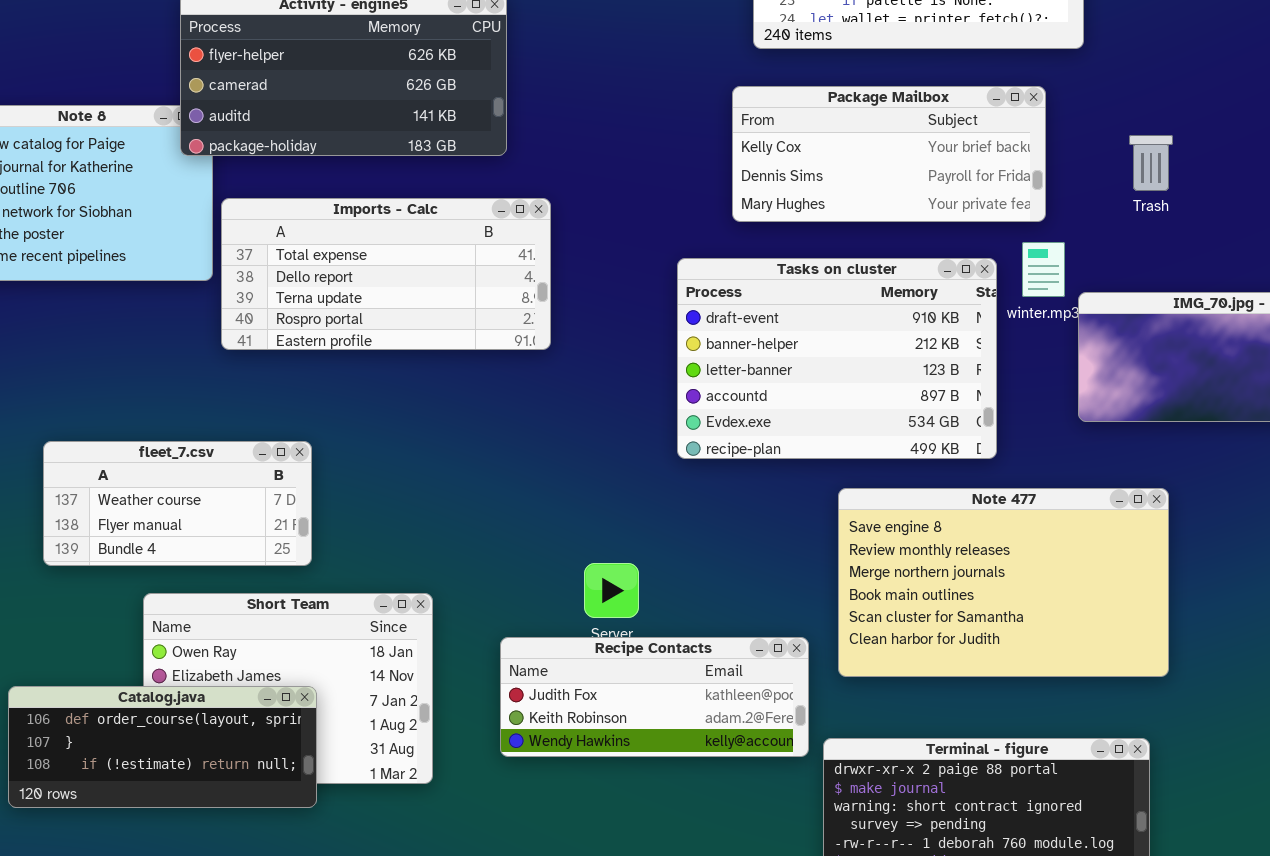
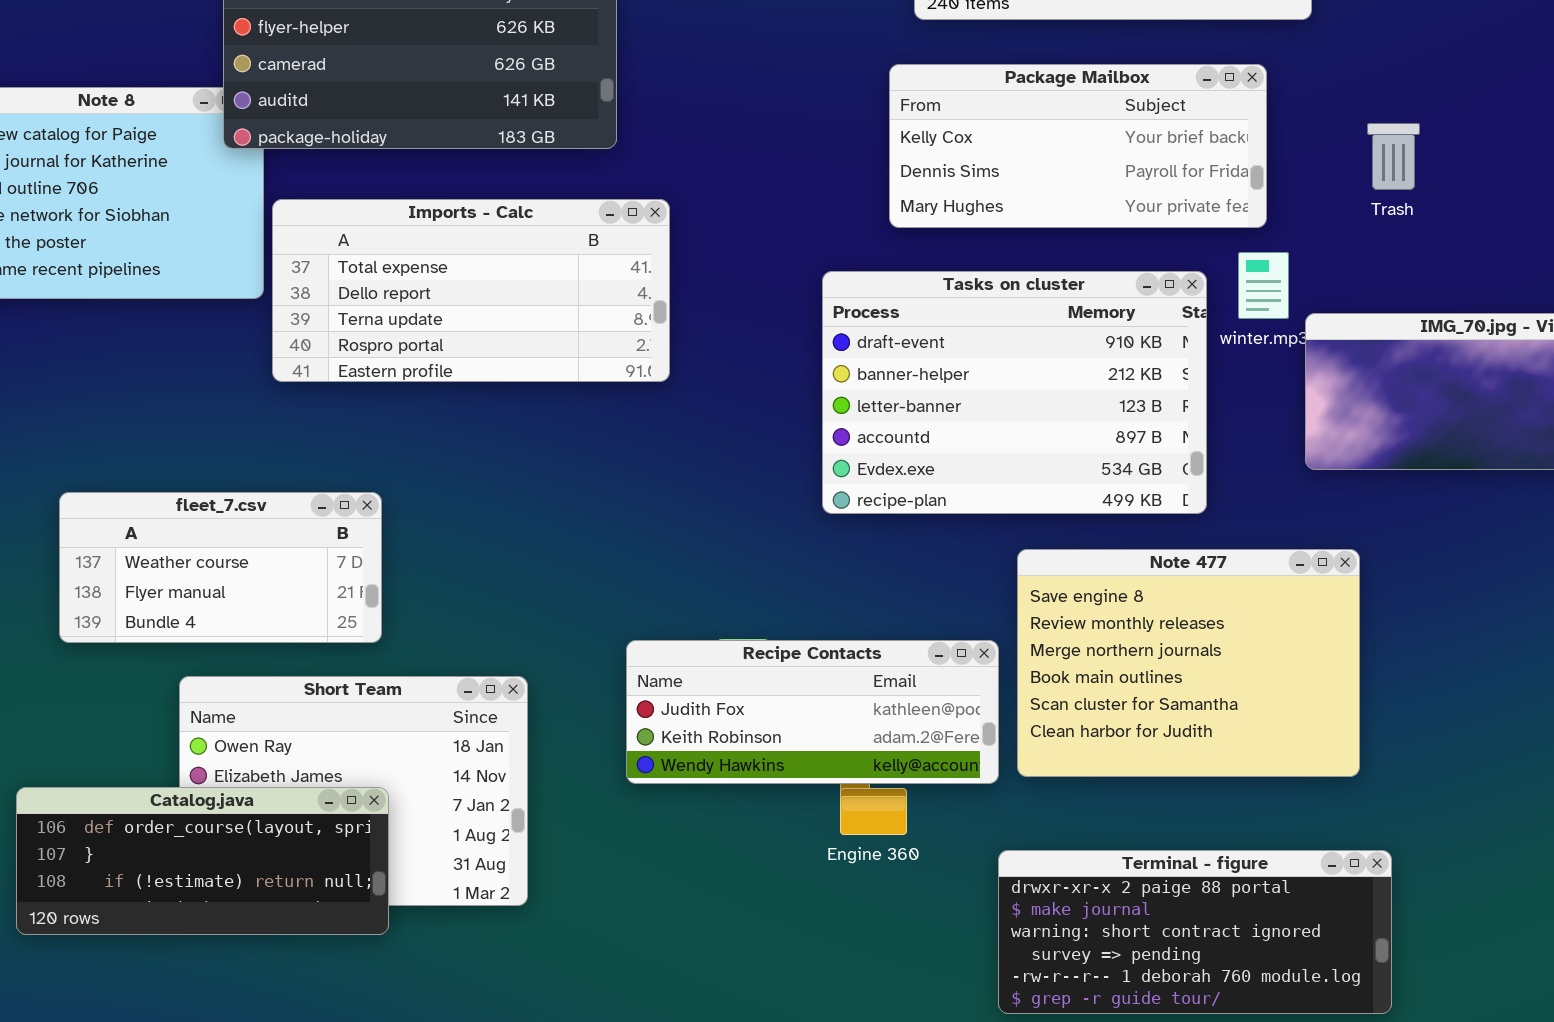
Note 477: [838,488,1169,677] -> [1017,549,1360,777], resized
Recipe Contacts: [500,637,809,757] -> [626,640,999,784], moved

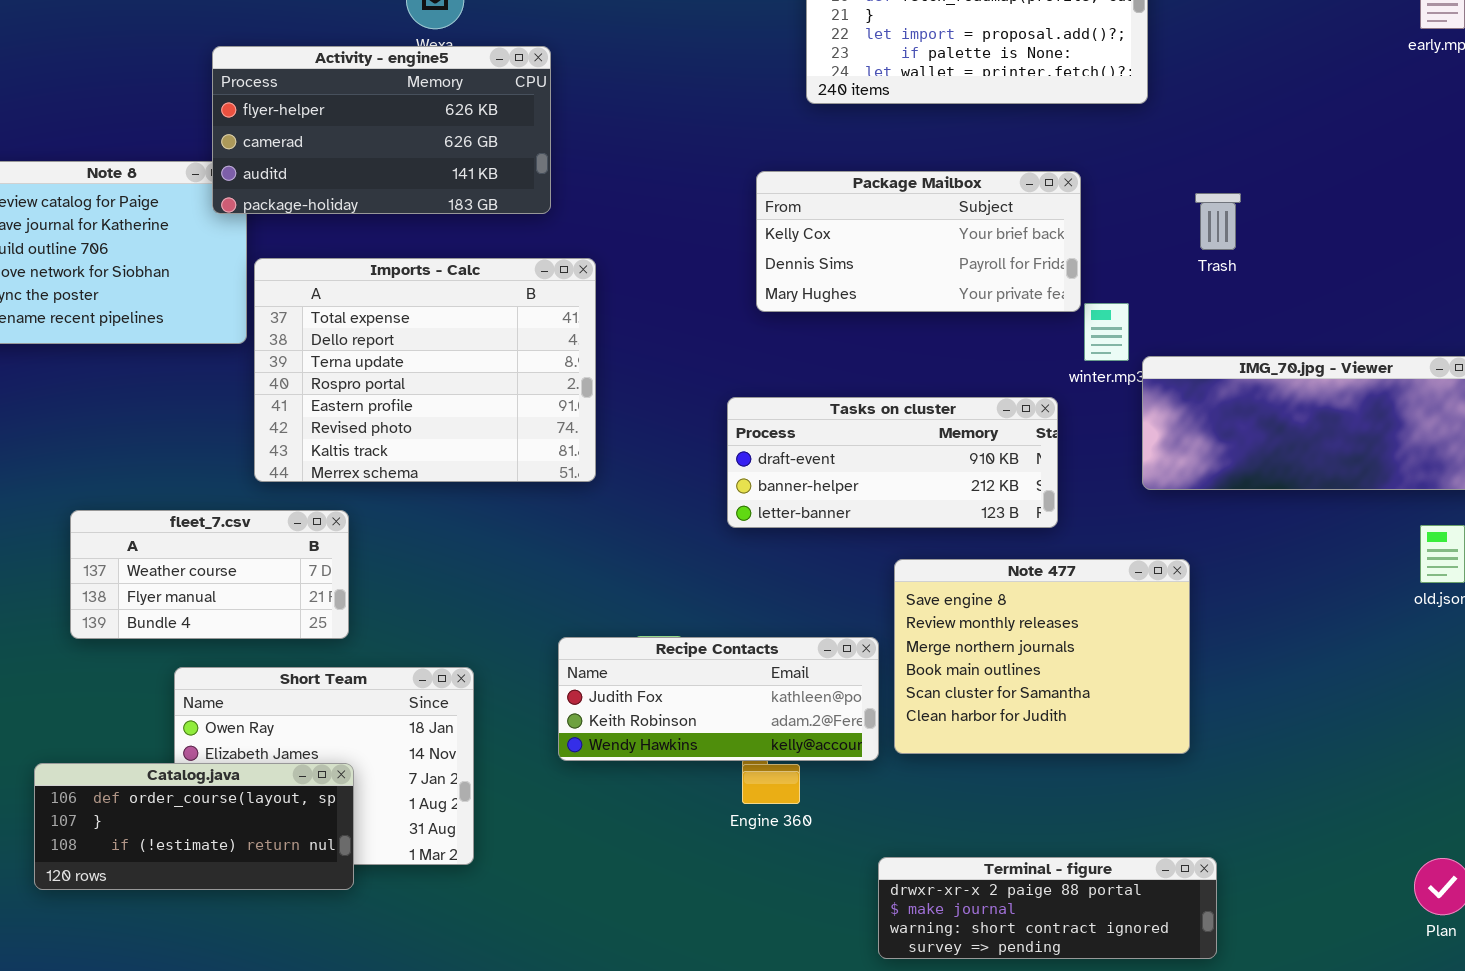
Package Mailbox: [889,64,1267,228] -> [756,171,1081,312], moved
Imports - Calc: [272,199,670,382] -> [254,258,596,482], resized
Tasks on cluster: [822,271,1207,514] -> [727,397,1058,528], resized
Terminal - figure: [998,850,1392,1014] -> [878,857,1217,959], resized

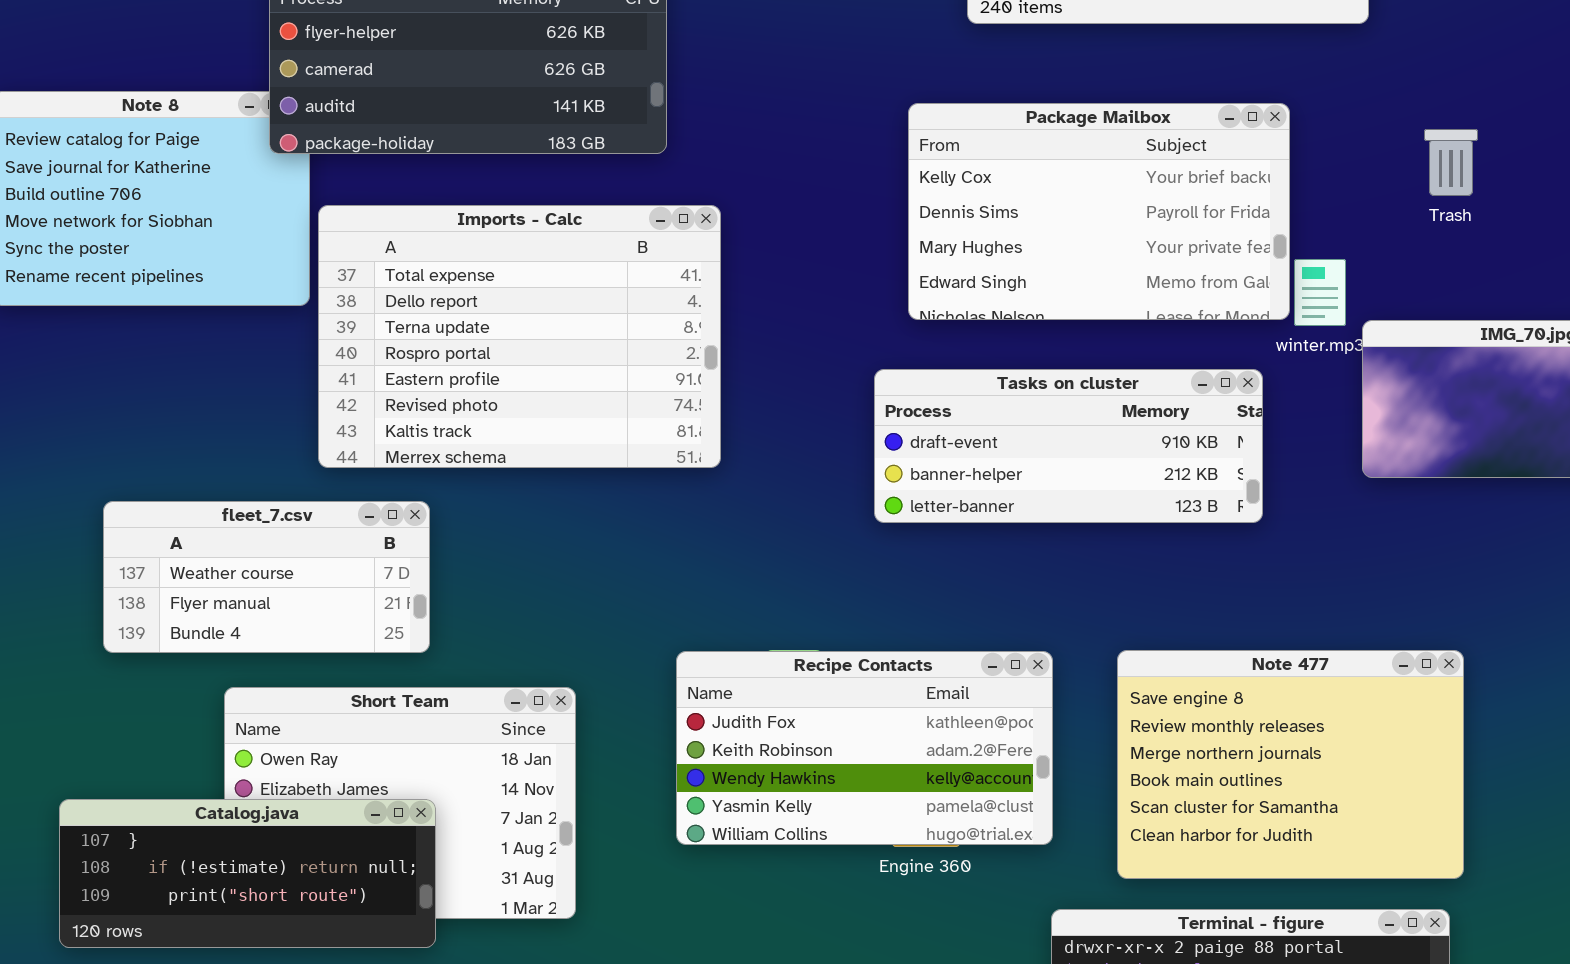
Package Mailbox: [756,171,1081,312] -> [908,103,1290,320], resized
Note 477: [894,559,1190,754] -> [1117,650,1464,879], moved
Recipe Contacts: [558,637,879,761] -> [676,651,1053,845], resized
Catalog.java: [34,763,354,890] -> [59,799,436,948], scrolled down 1 row

